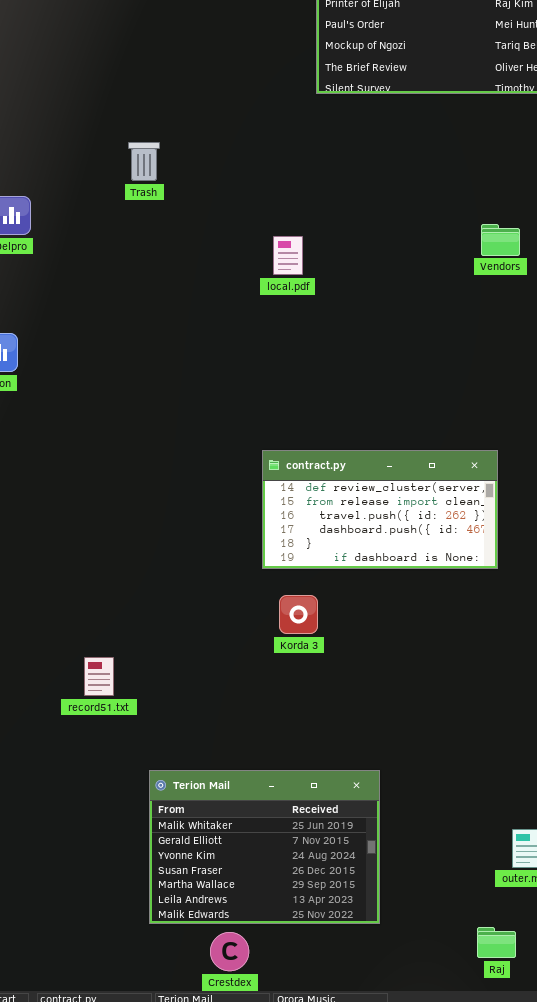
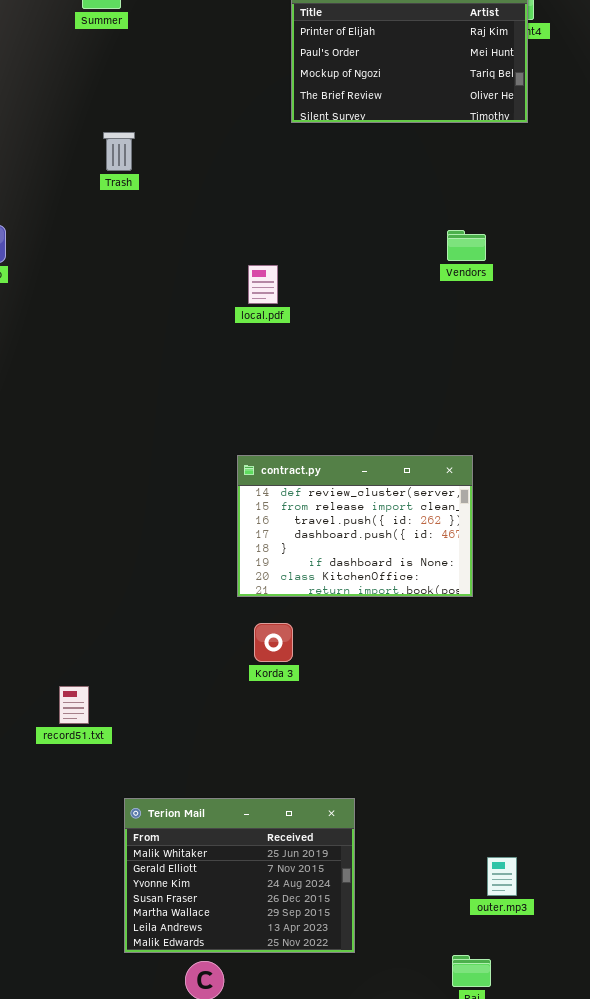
Trash: [128,142,160,181] -> [103,132,135,171], moved
Vendors: [481,224,520,256] -> [447,230,486,261], moved
contract.py: [262,450,498,569] -> [237,455,473,597], resized

